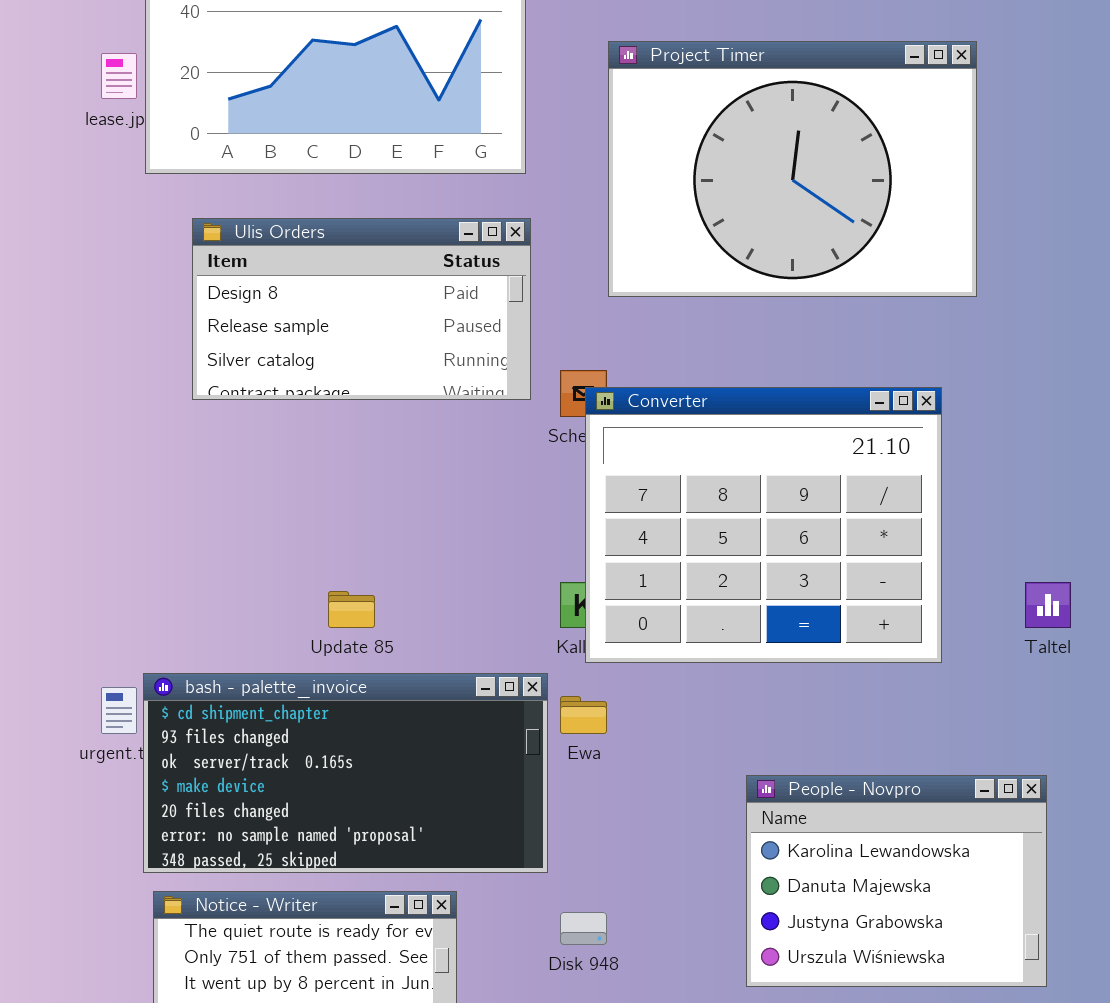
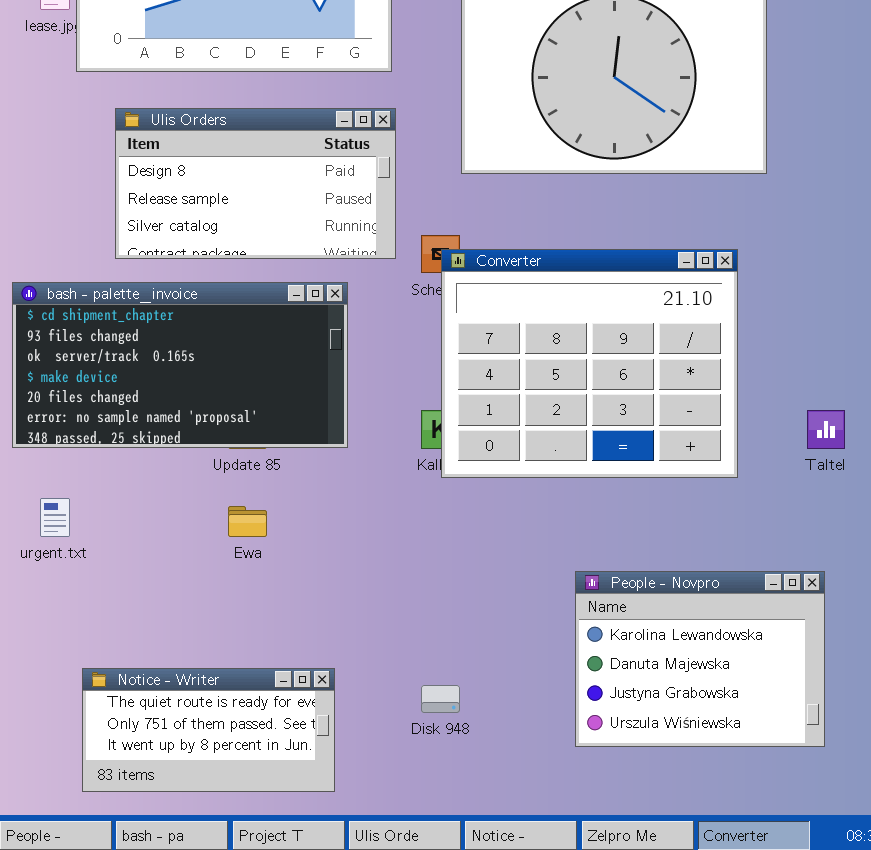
bash - palette_invoice: [143,673,548,873] -> [12,282,348,448], moved
Ewa: [560,696,607,734] -> [228,506,267,537], moved

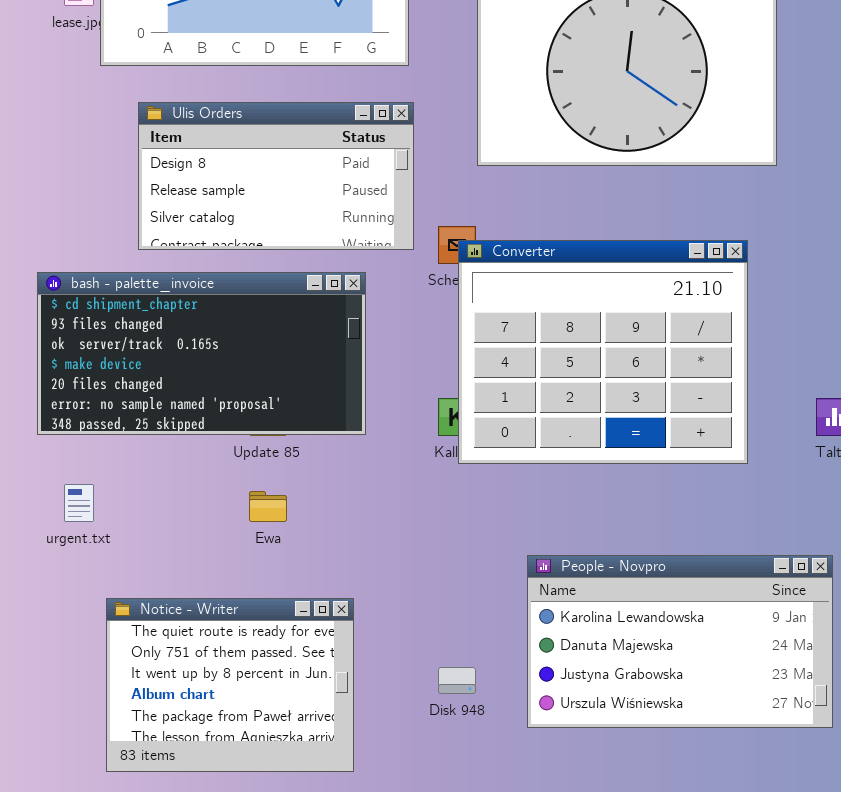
People - Novpro: [575,571,825,747] -> [527,555,833,728], resized
Notice - Writer: [82,668,335,792] -> [106,598,354,772], resized

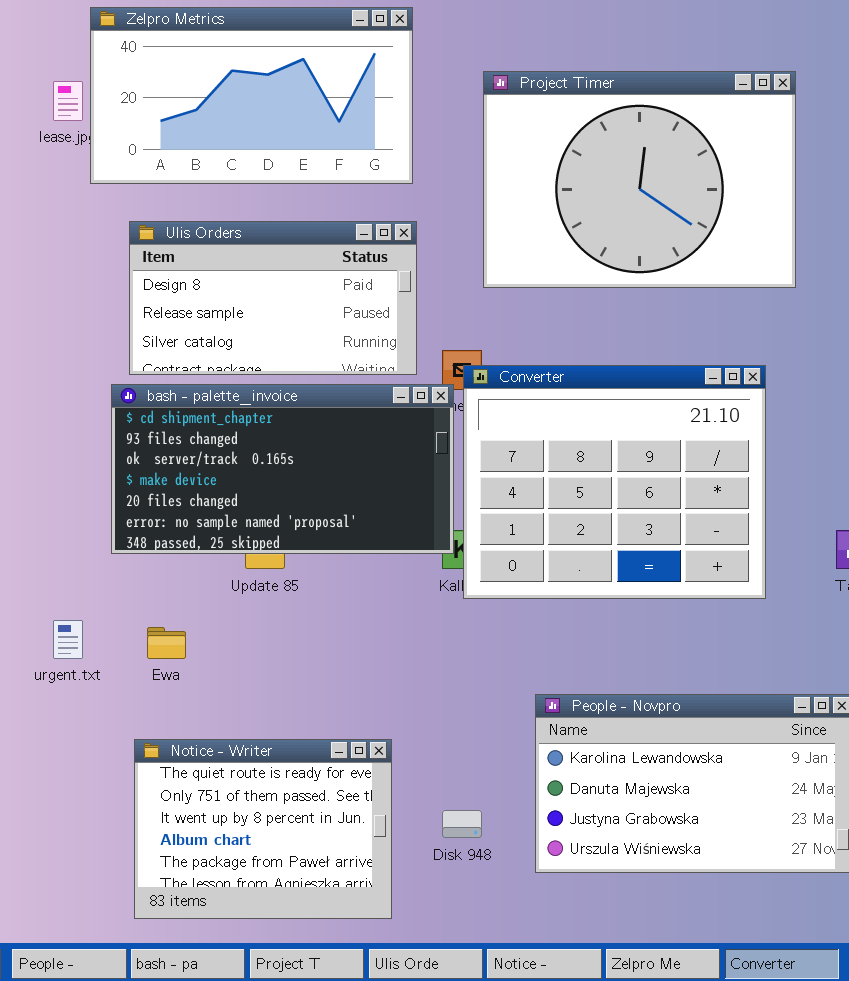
bash - palette_invoice: [37,272,366,435] -> [111,384,454,554], moved
Ewa: [249,491,287,522] -> [147,627,186,659], moved
Notice - Writer: [106,598,354,772] -> [134,739,392,919], moved

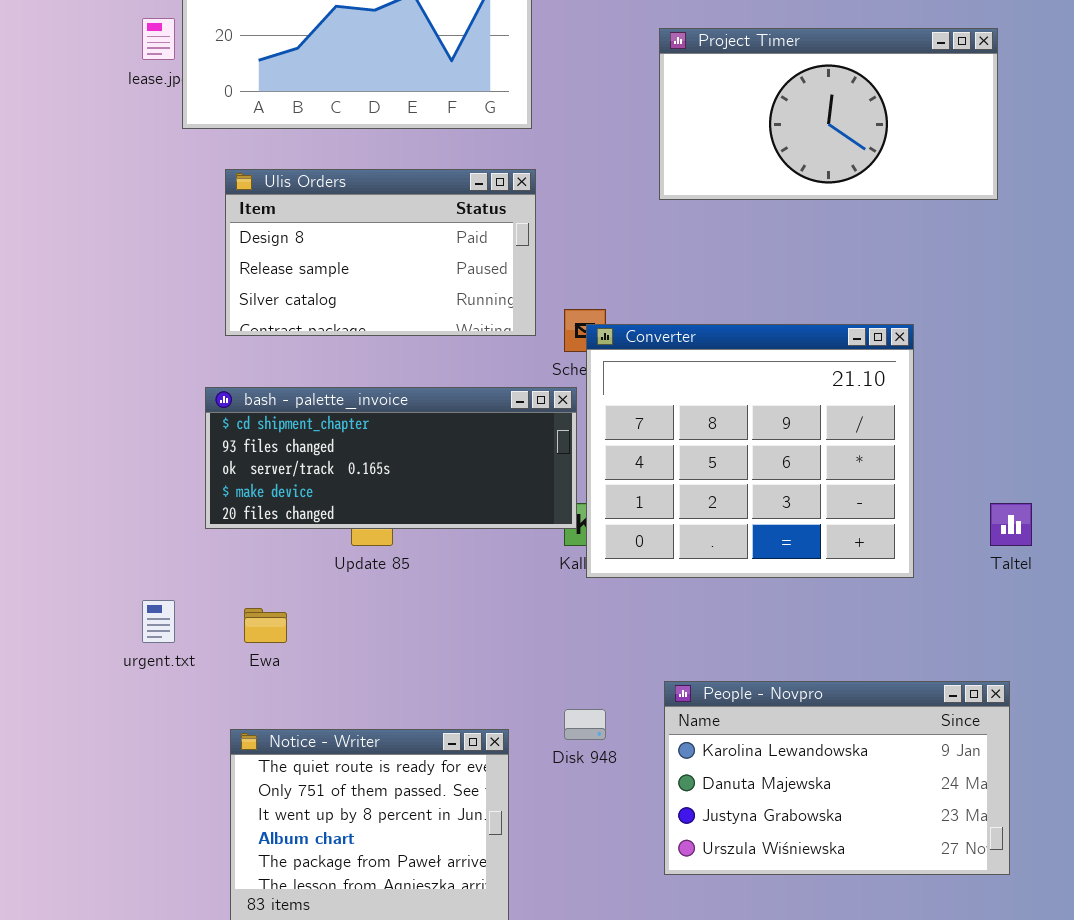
Project Timer: [483,71,796,288] -> [659,28,998,200], moved, resized
bash - palette_invoice: [111,384,454,554] -> [205,387,577,529], resized
Disk 948: [442,810,482,838] -> [564,709,606,740], moved

